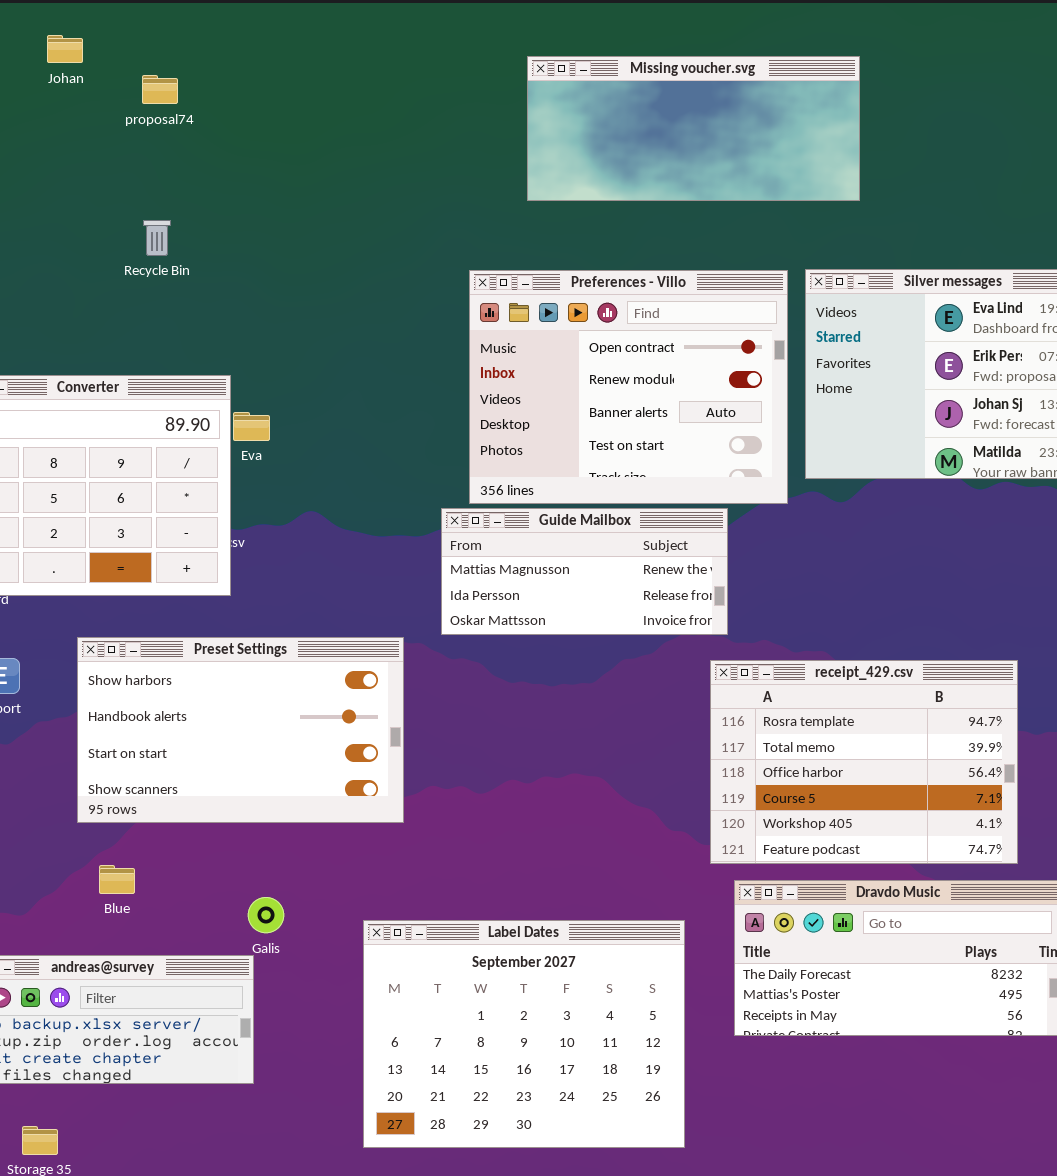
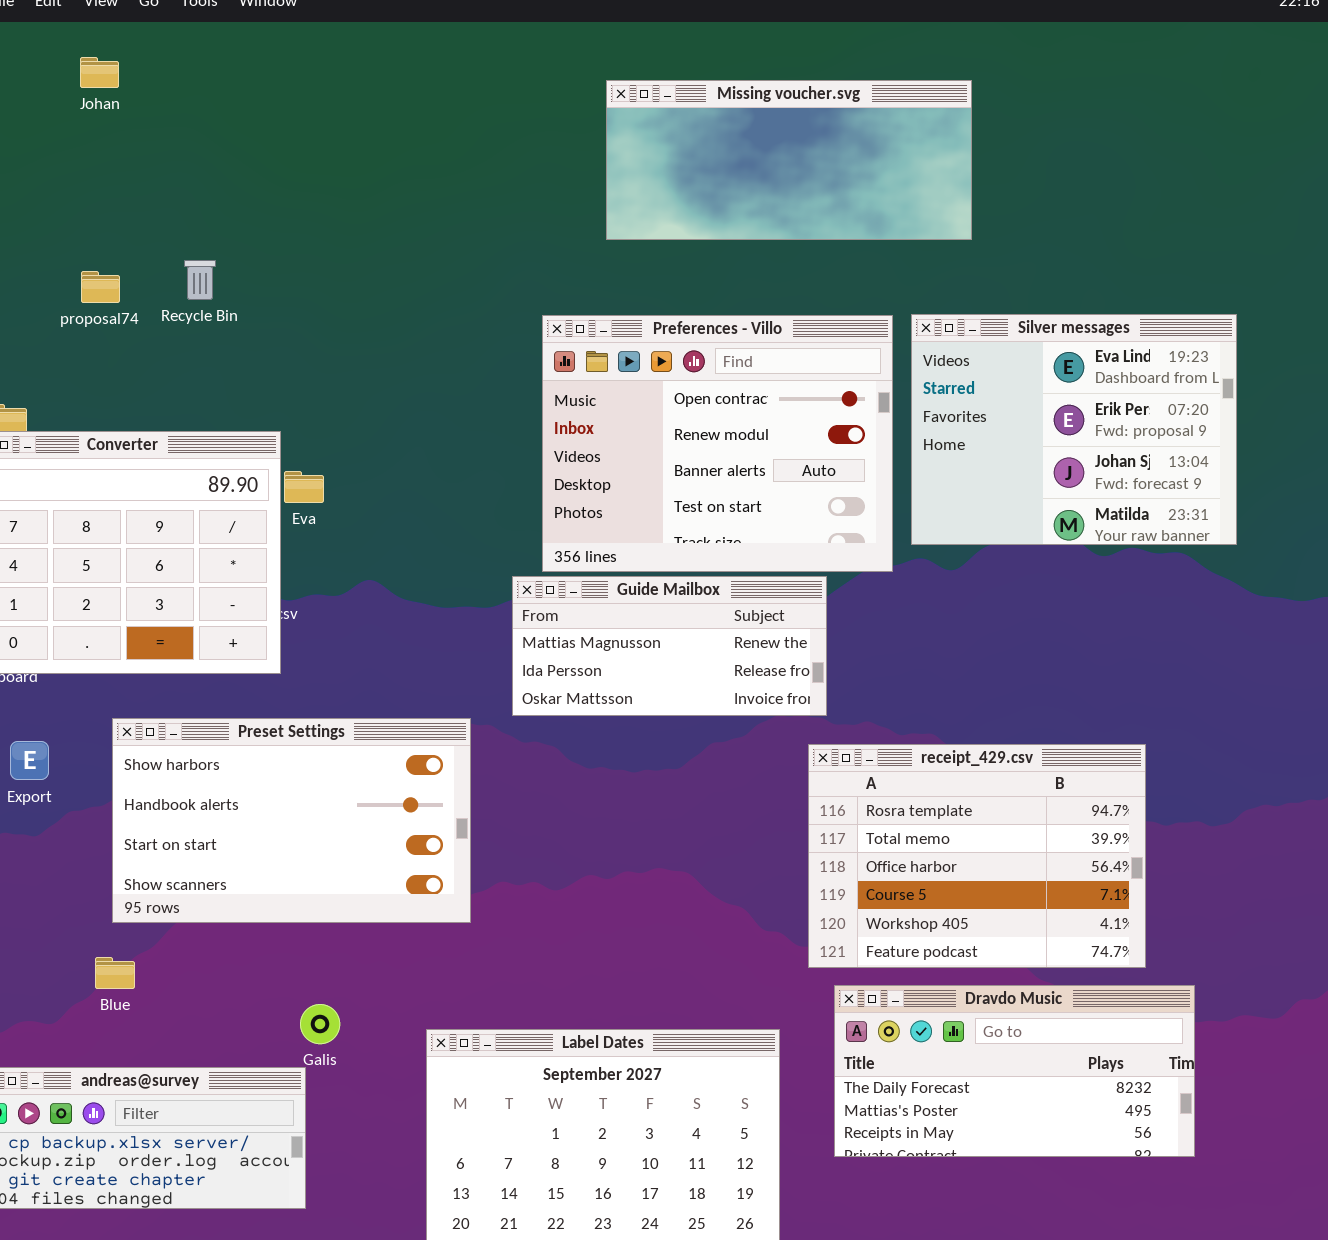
proposal74: [142,75,178,104] -> [81,271,120,303], moved
Blue: [99,865,135,894] -> [95,957,135,989], moved

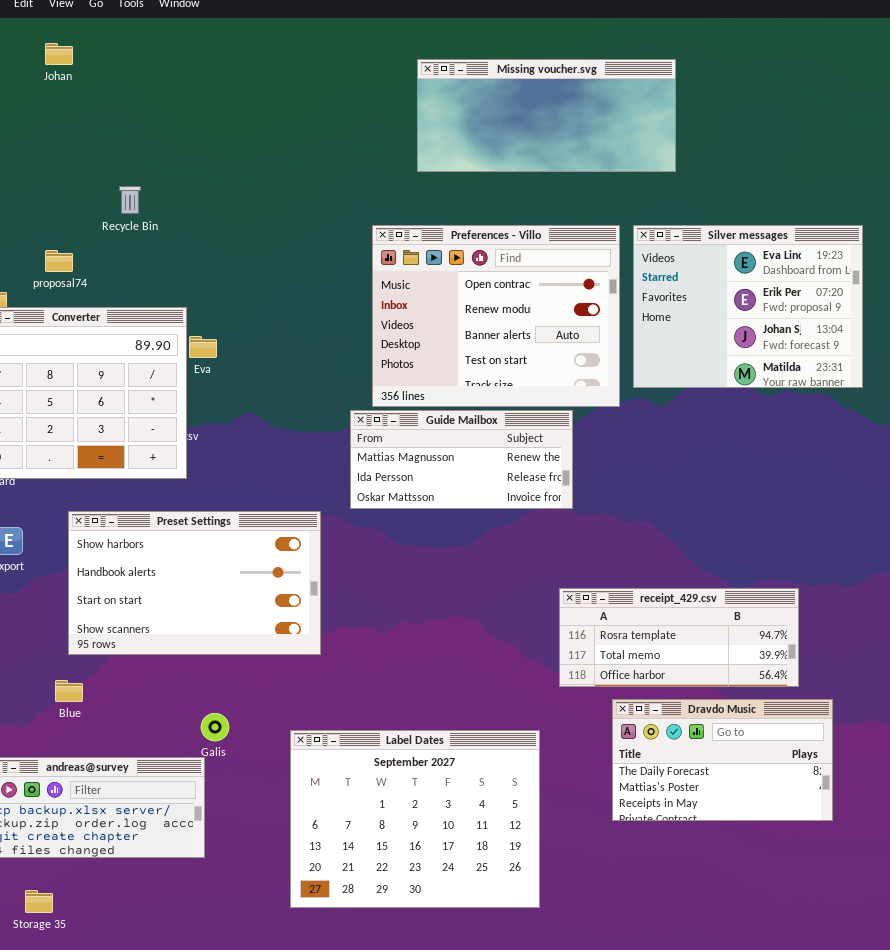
proposal74: [81,271,120,303] -> [45,250,73,272], moved
receipt_429.csv: [808,744,1146,968] -> [559,588,799,687], resized
Dravdo Music: [834,985,1195,1157] -> [612,699,833,821], resized

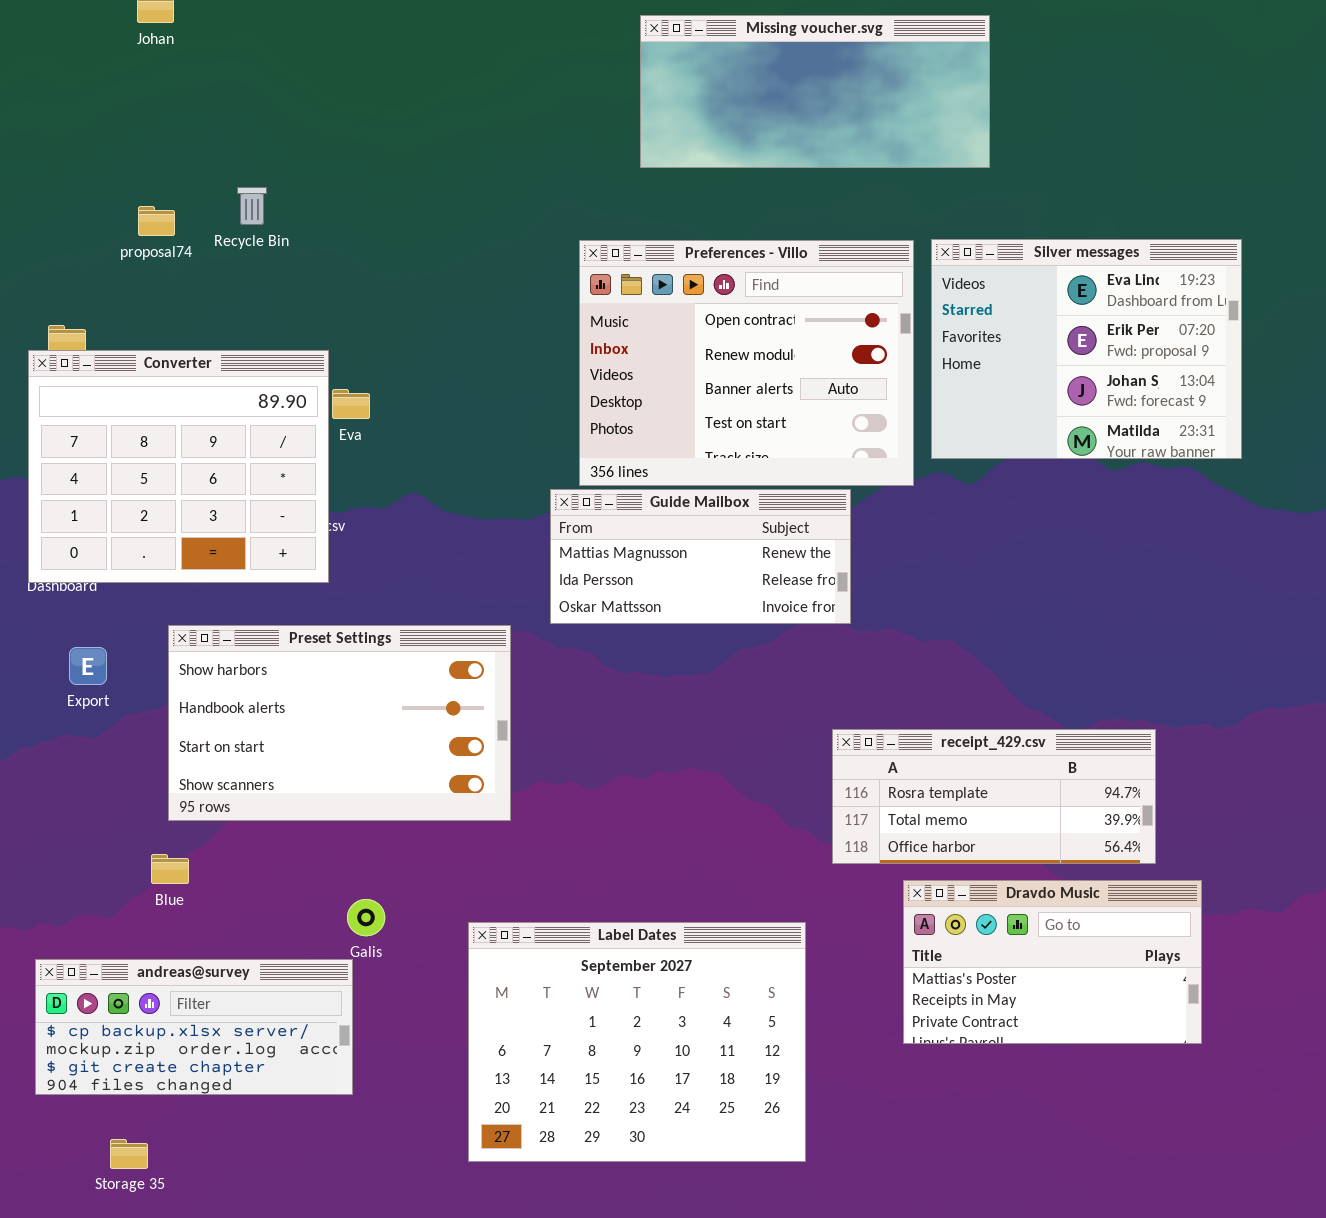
proposal74: [45,250,73,272] -> [138,206,175,236], moved
Dravdo Music: [612,699,833,821] -> [903,880,1202,1044], scrolled down 1 row

